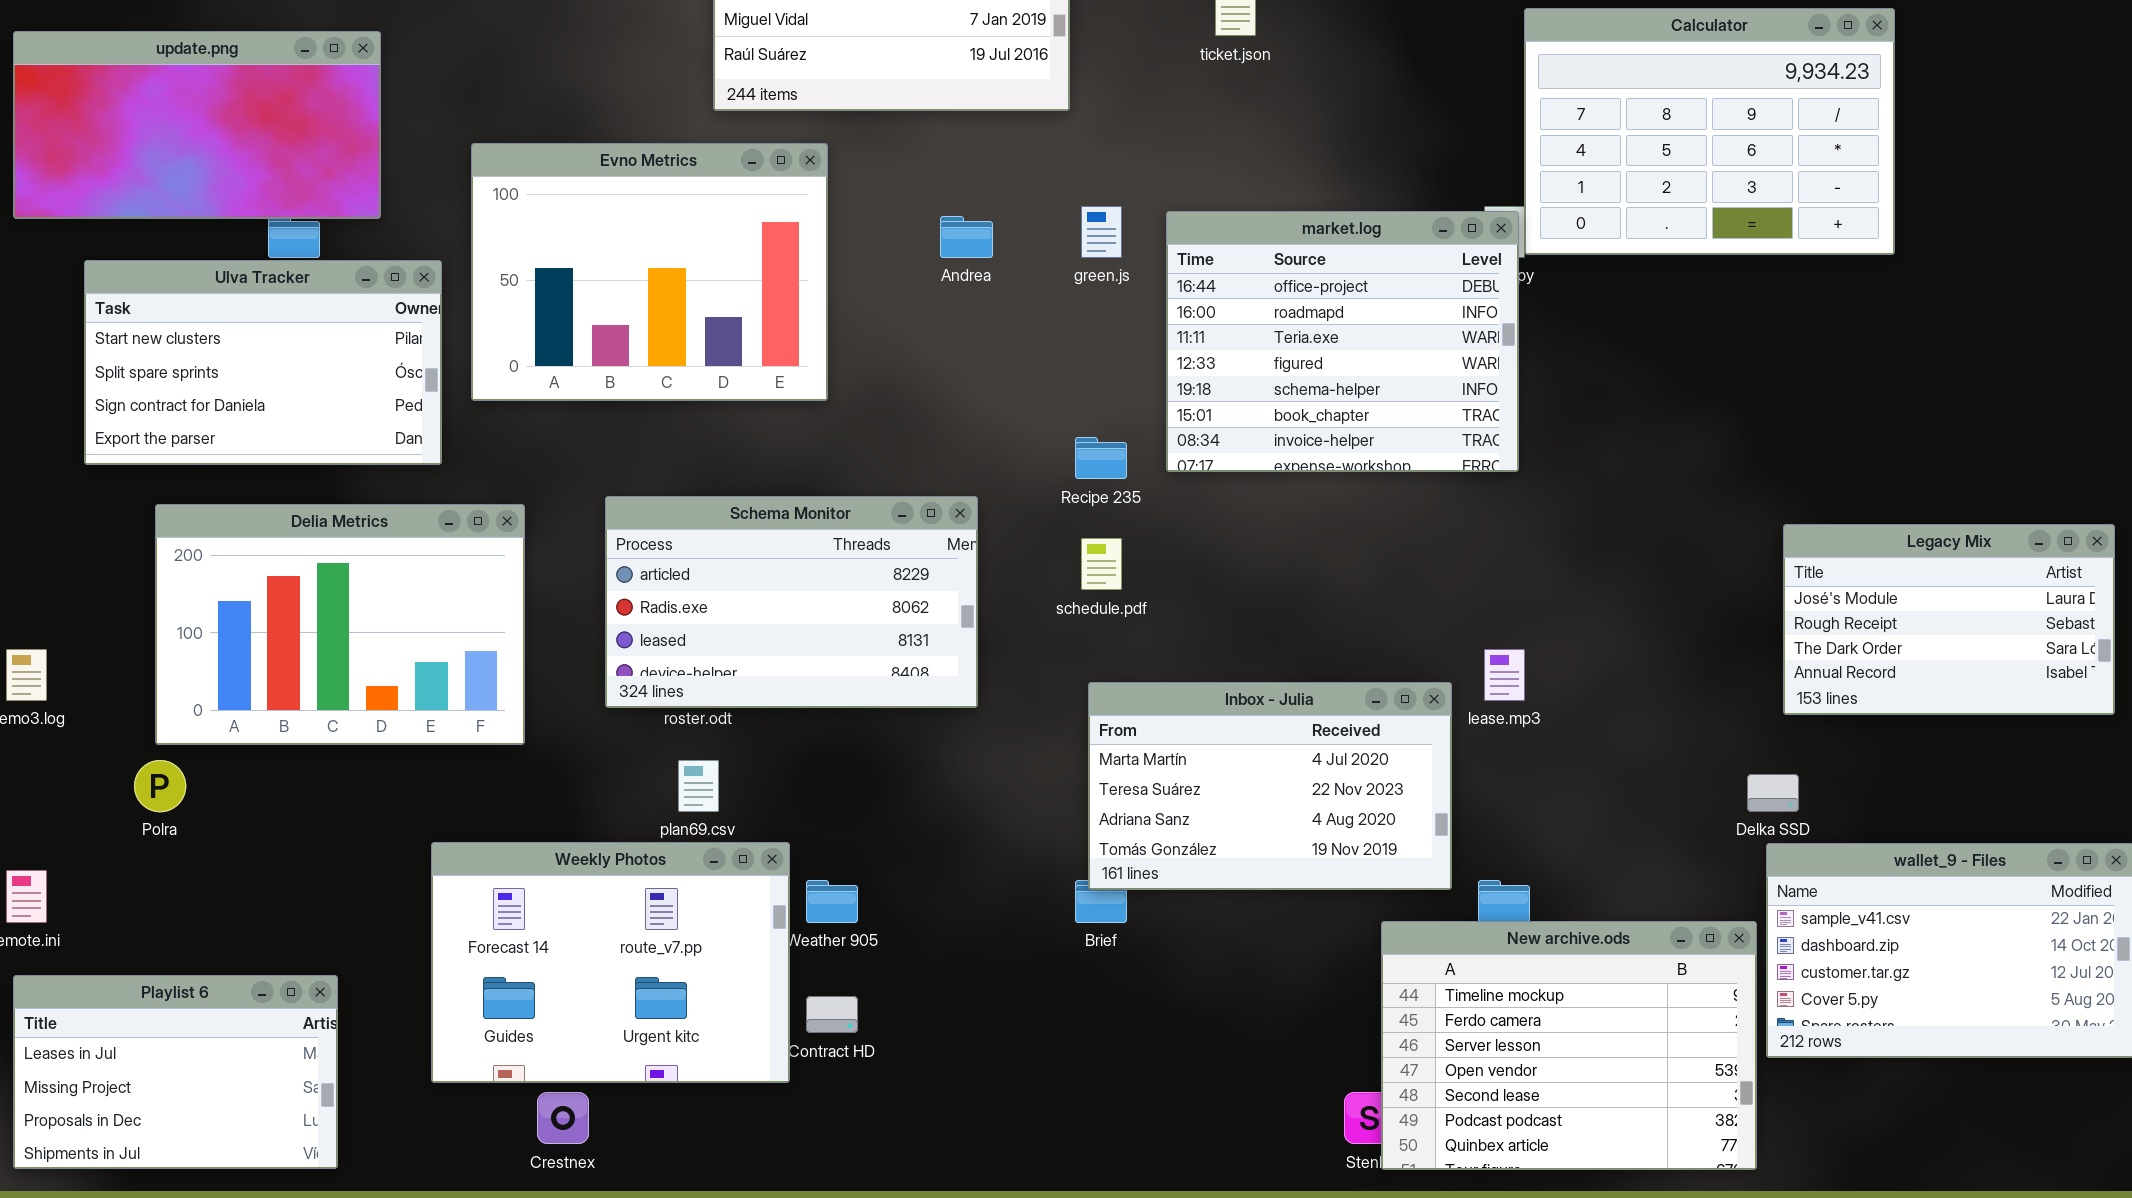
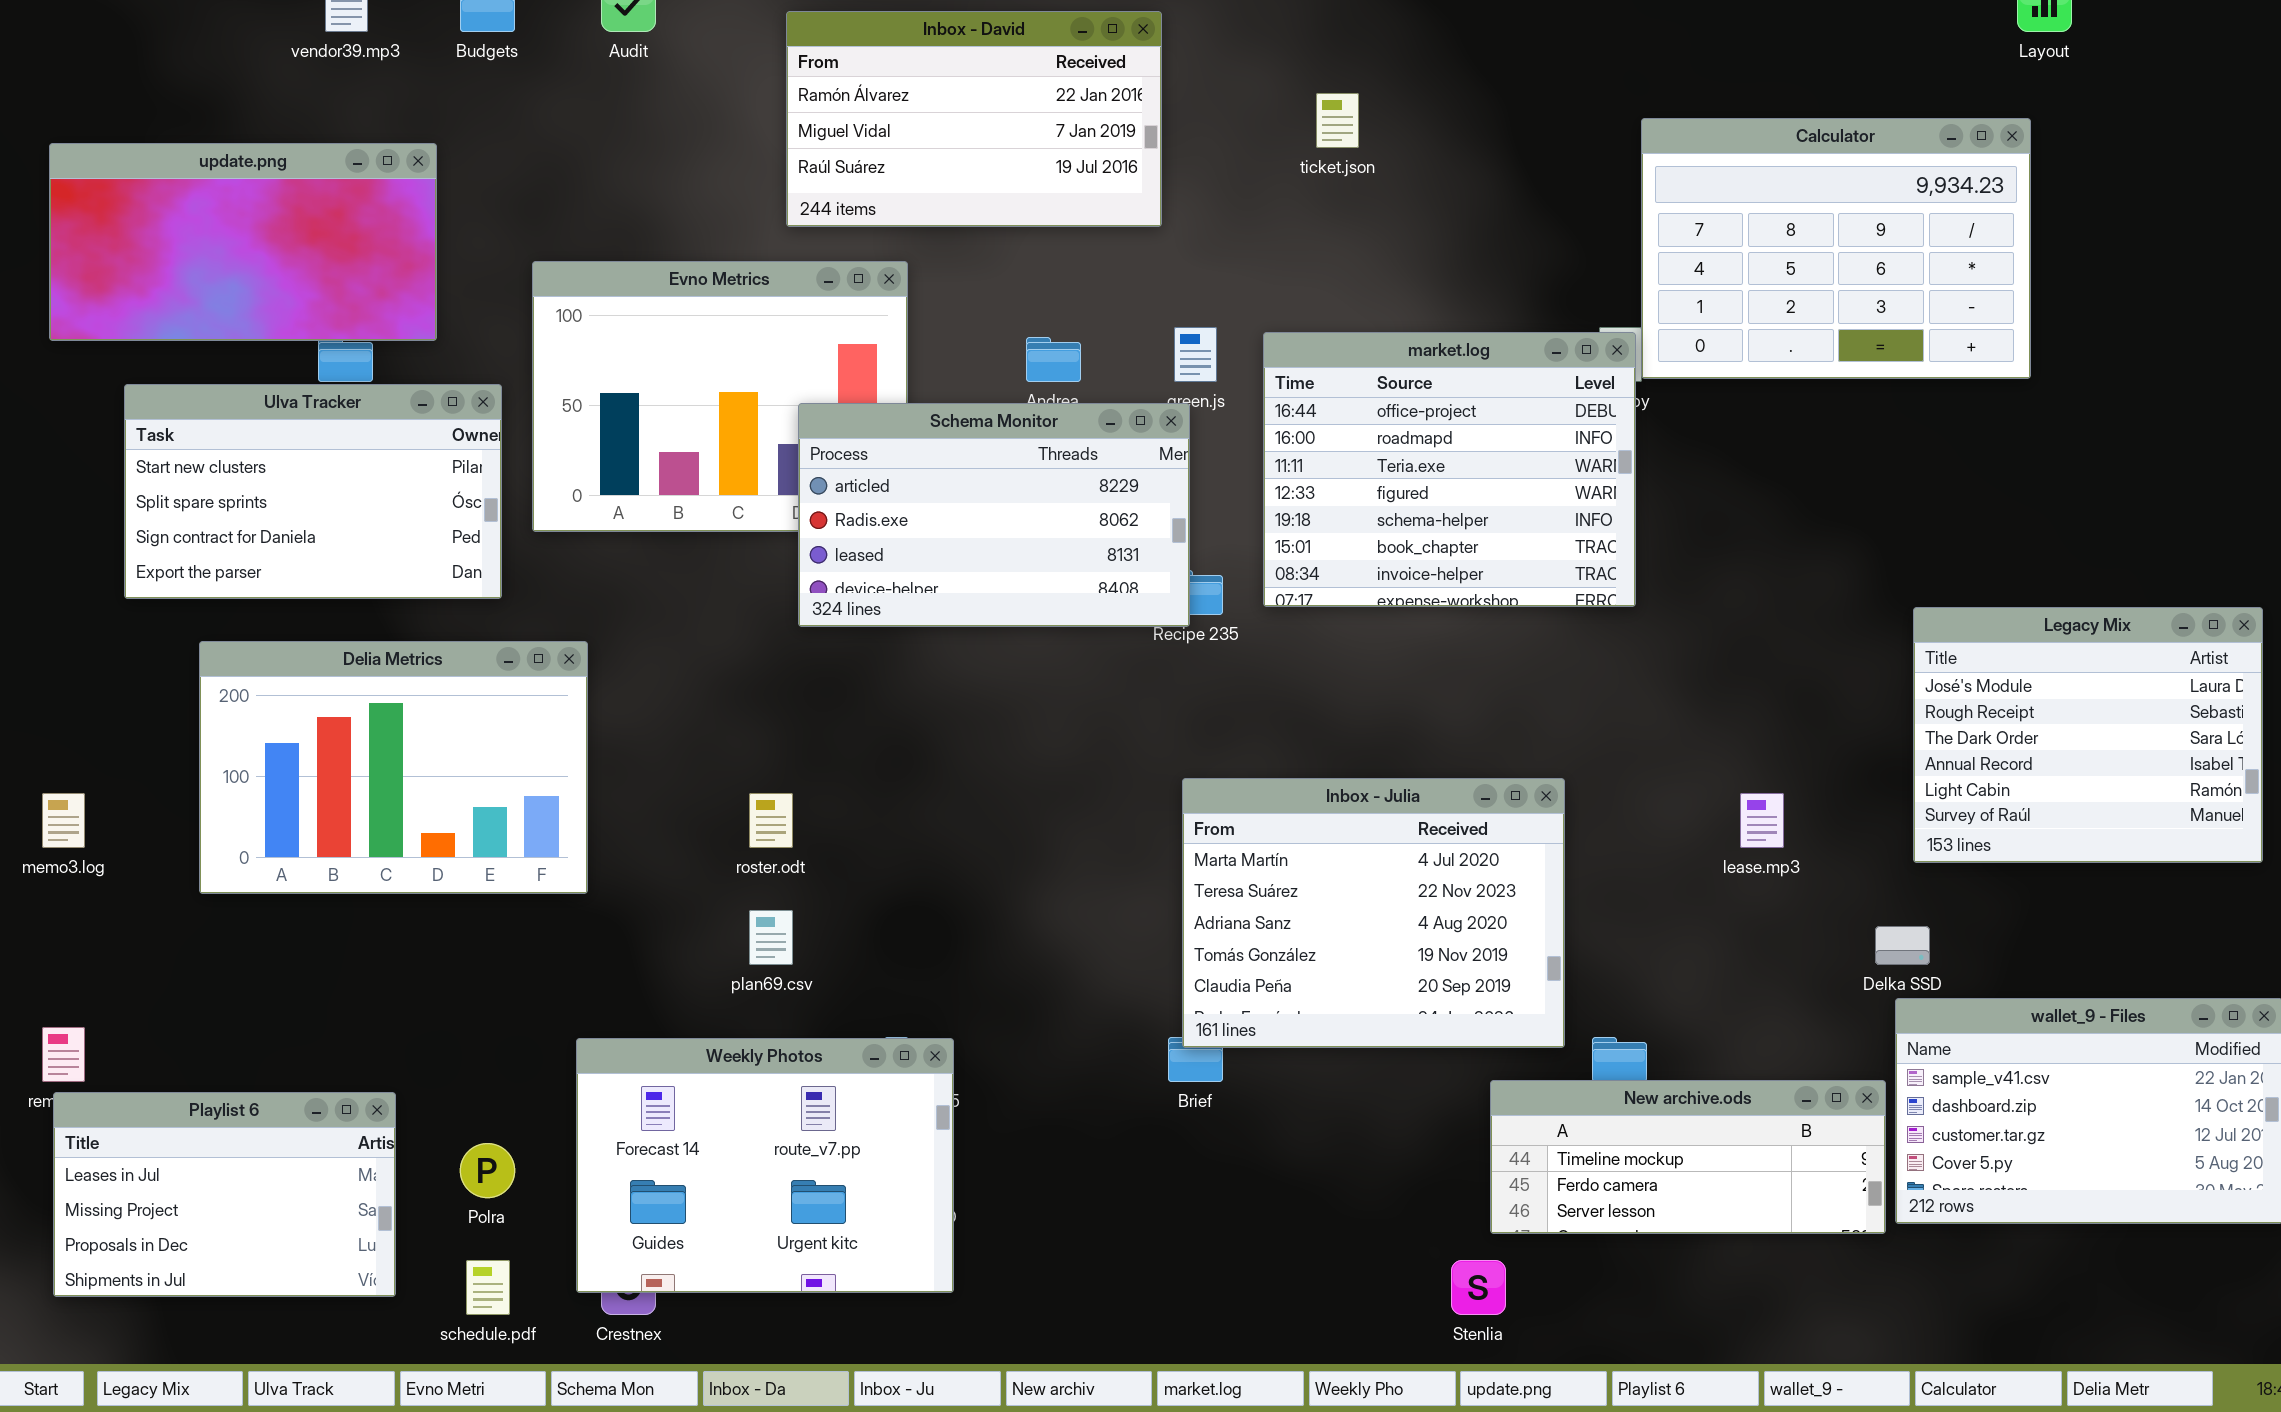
Schema Monitor: [605,496,978,708] -> [798,403,1190,627], moved
Legacy Mix: [1783,524,2115,715] -> [1913,607,2263,863], resized
schedule.pdf: [1081,538,1122,590] -> [466,1260,510,1315], moved
lease.mp3: [1484,649,1525,701] -> [1740,793,1784,848], moved
Inbox - Julia: [1088,682,1452,890] -> [1182,778,1565,1048], resized
Polra: [134,760,186,812] -> [460,1143,515,1198], moved
Weekly Photos: [431,842,790,1083] -> [576,1038,954,1293], moved
New archive.ods: [1381,921,1757,1170] -> [1490,1080,1886,1234], resized
Playlist 6: [13,975,338,1169] -> [53,1092,396,1297], moved

